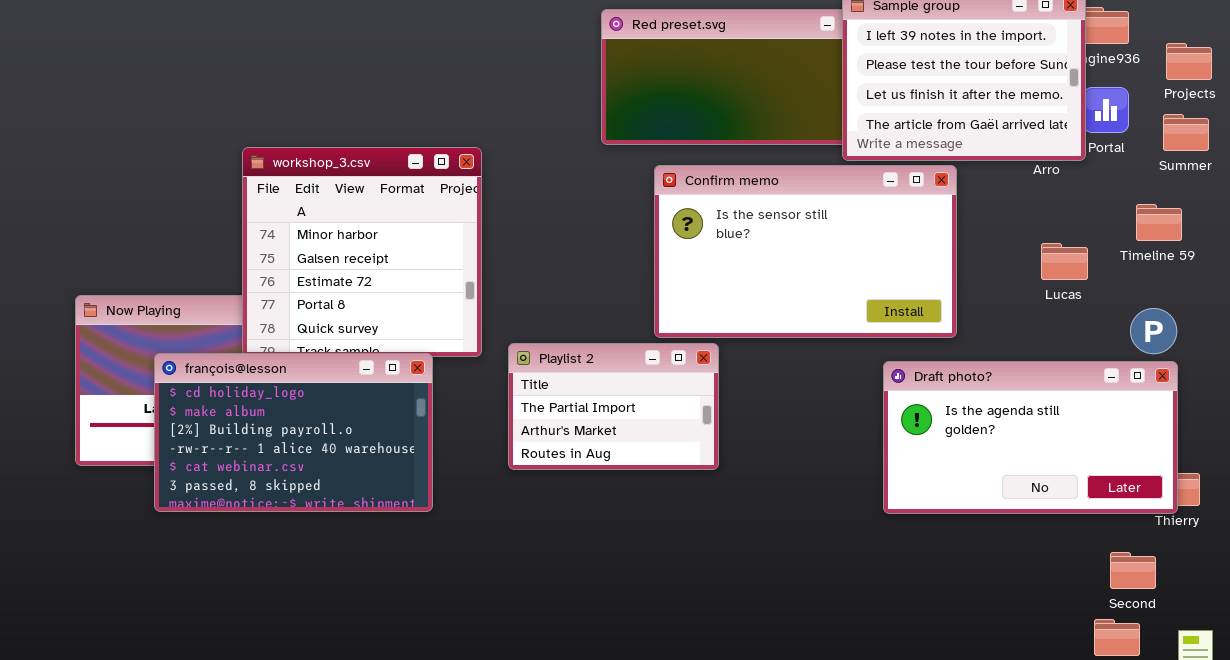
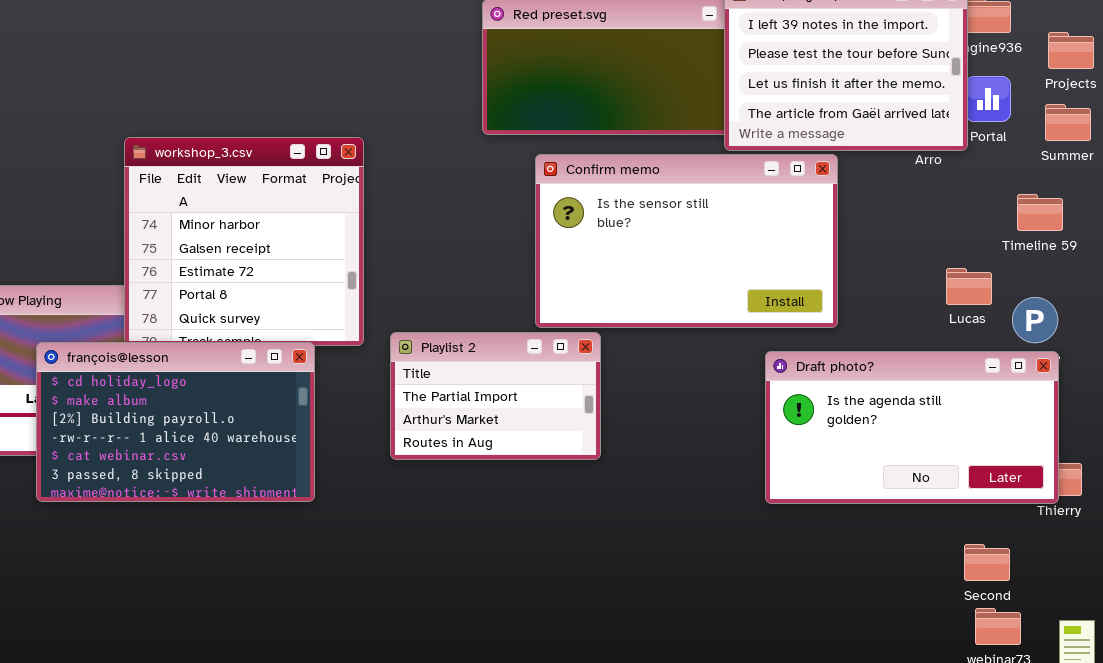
Lucas: [1041,243,1088,280] -> [946,268,992,305], moved
Second: [1110,552,1156,589] -> [964,544,1010,581], moved

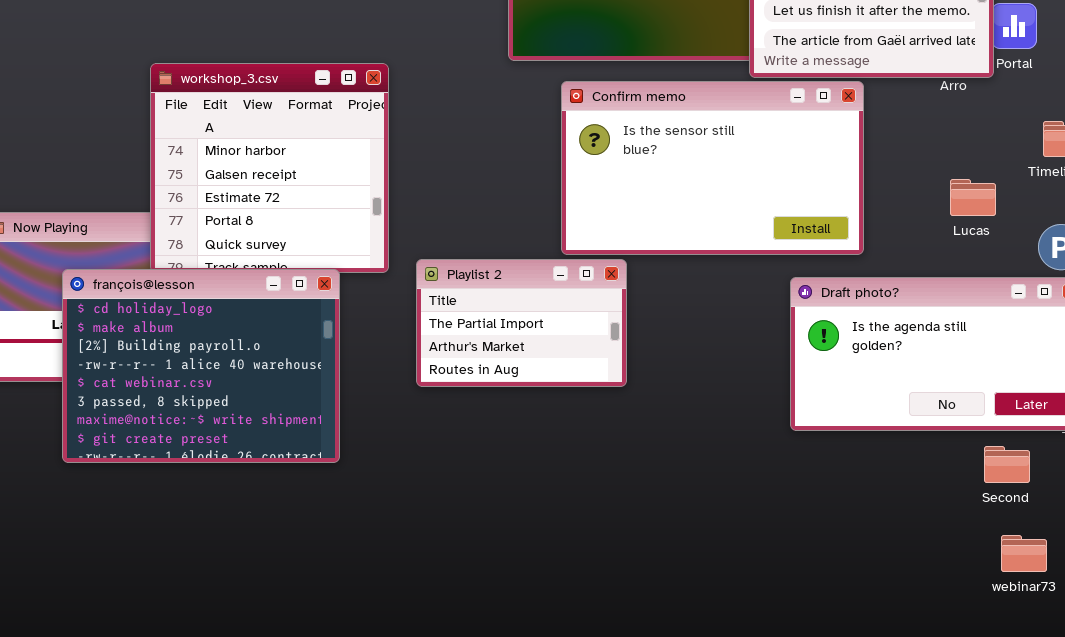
Lucas: [946,268,992,305] -> [950,179,996,216], moved
françois@lesson: [36,342,315,502] -> [62,269,340,463], resized
Second: [964,544,1010,581] -> [984,446,1030,483], moved

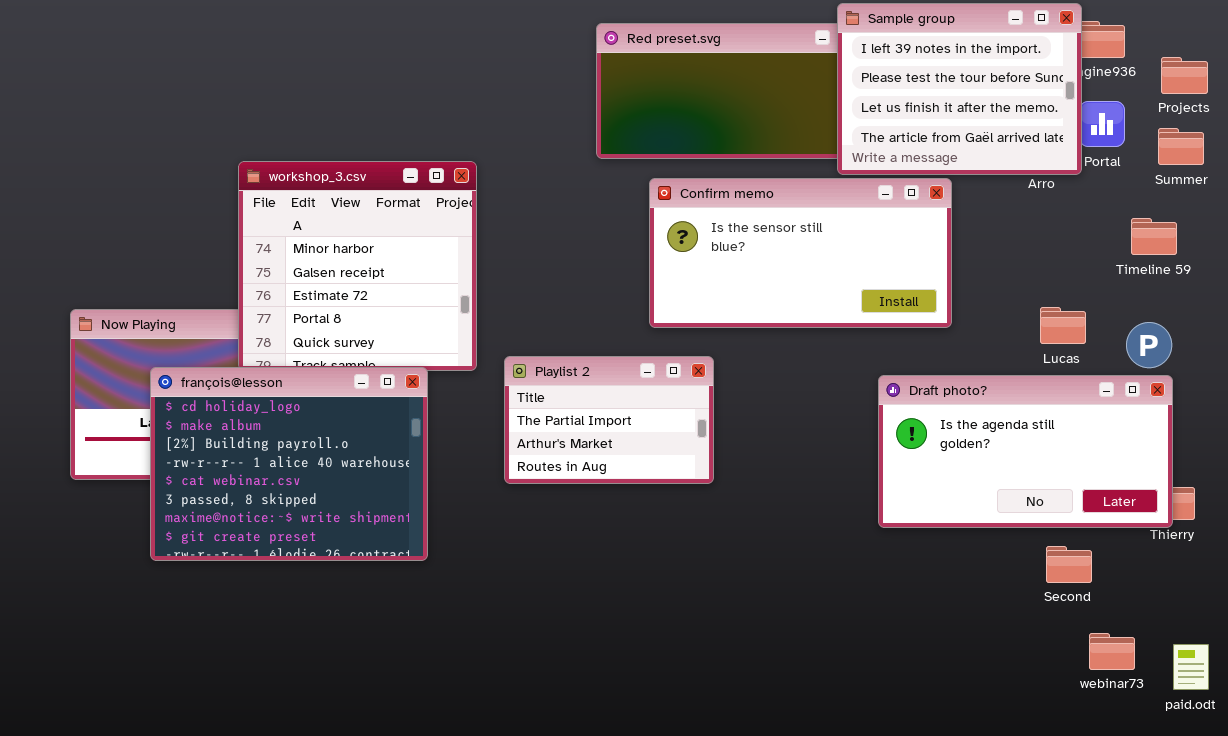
Confirm memo: [561,81,864,255] -> [649,178,952,328], resized
Lucas: [950,179,996,216] -> [1040,307,1086,344], moved
Second: [984,446,1030,483] -> [1046,546,1092,583], moved

